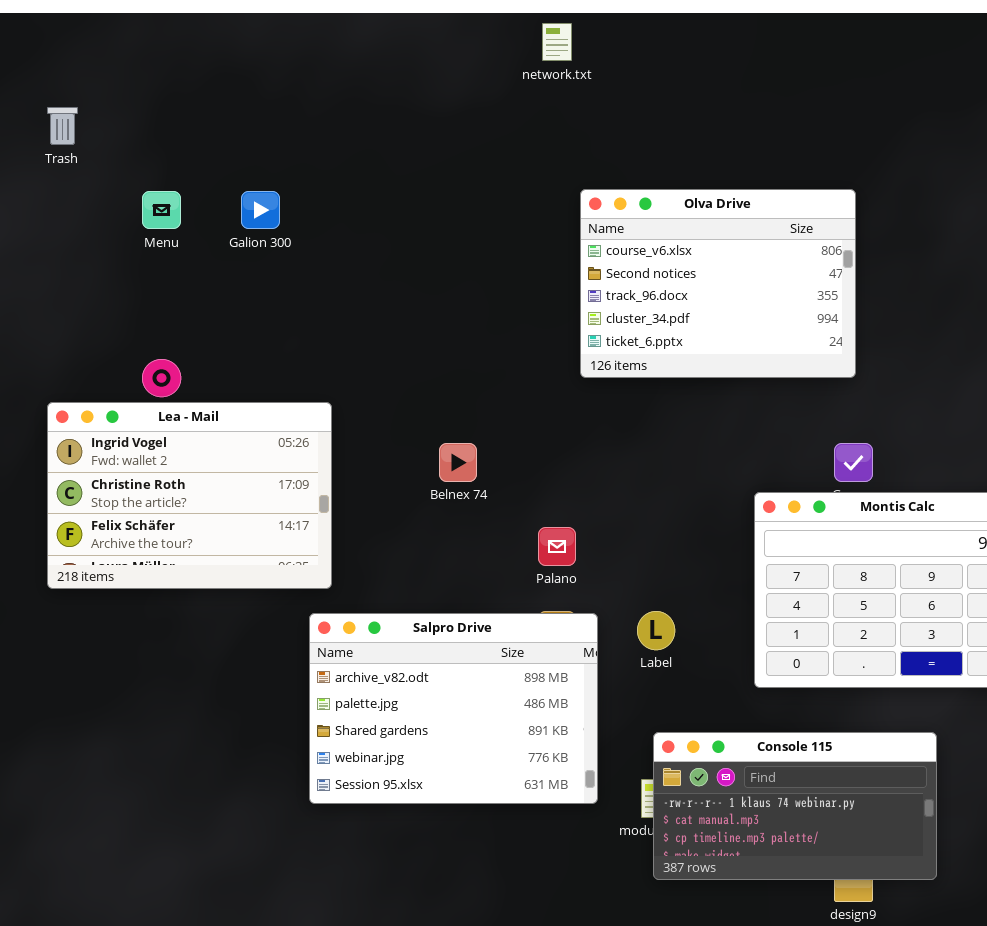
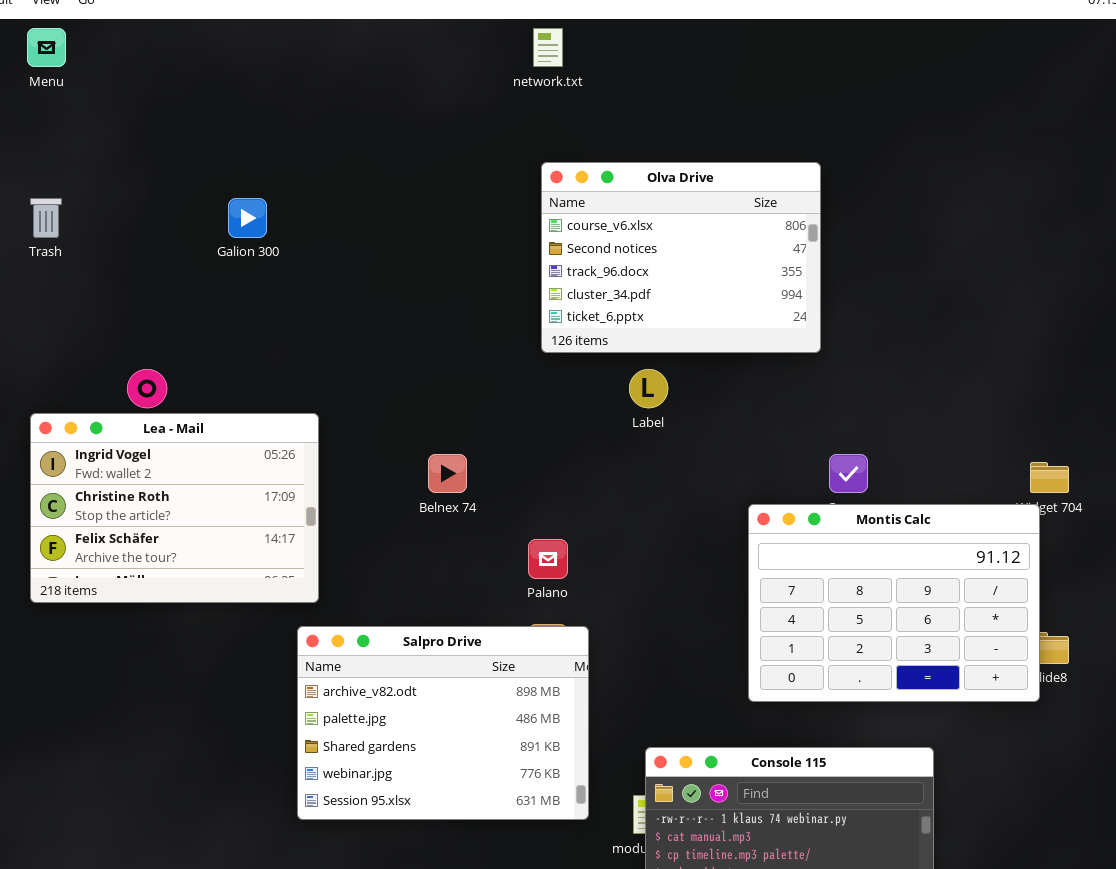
Trash: [47,107,78,145] -> [30,198,62,238], moved
Olva Drive: [580,189,856,378] -> [541,162,821,353], moved
Menu: [142,191,181,229] -> [27,28,66,67], moved
Label: [637,611,675,650] -> [629,369,668,408], moved

